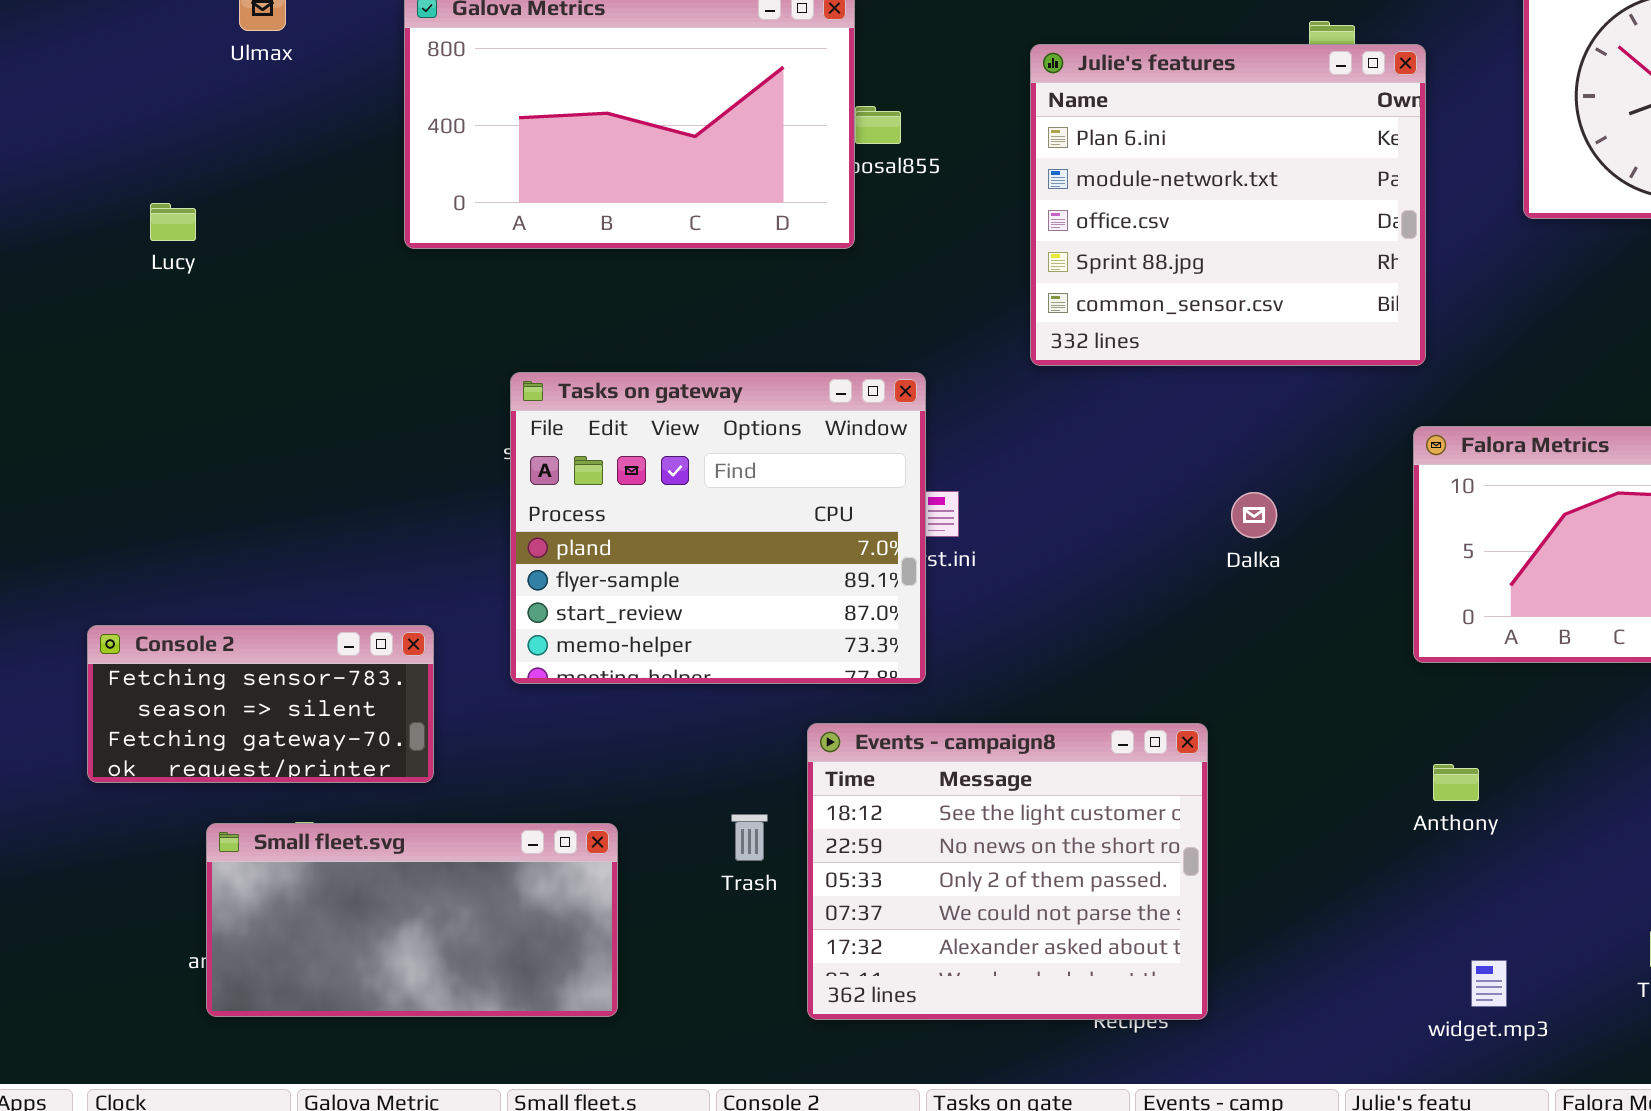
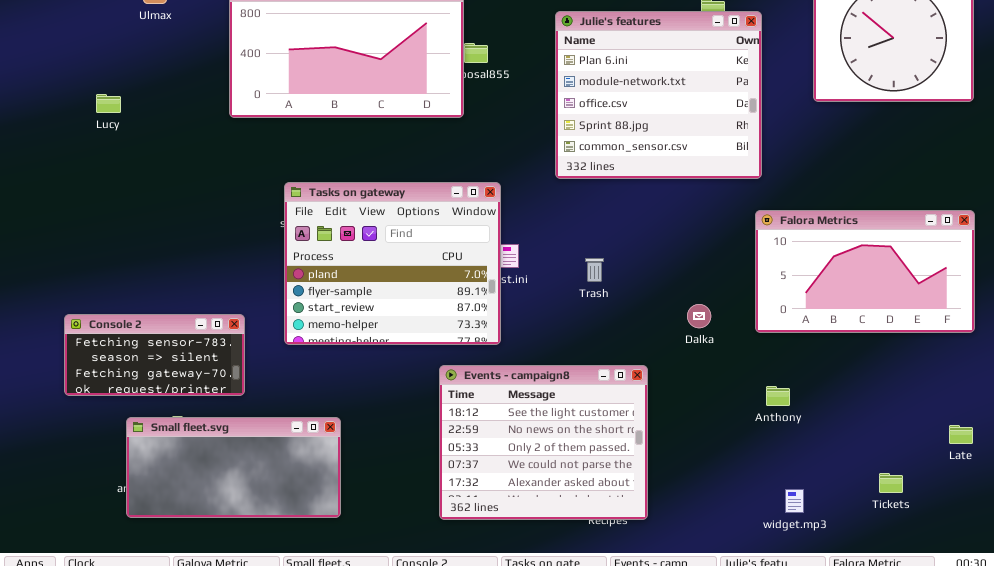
Dalka: [1231,492,1277,538] -> [687,304,711,328], moved
Trash: [731,814,768,861] -> [585,258,604,282], moved

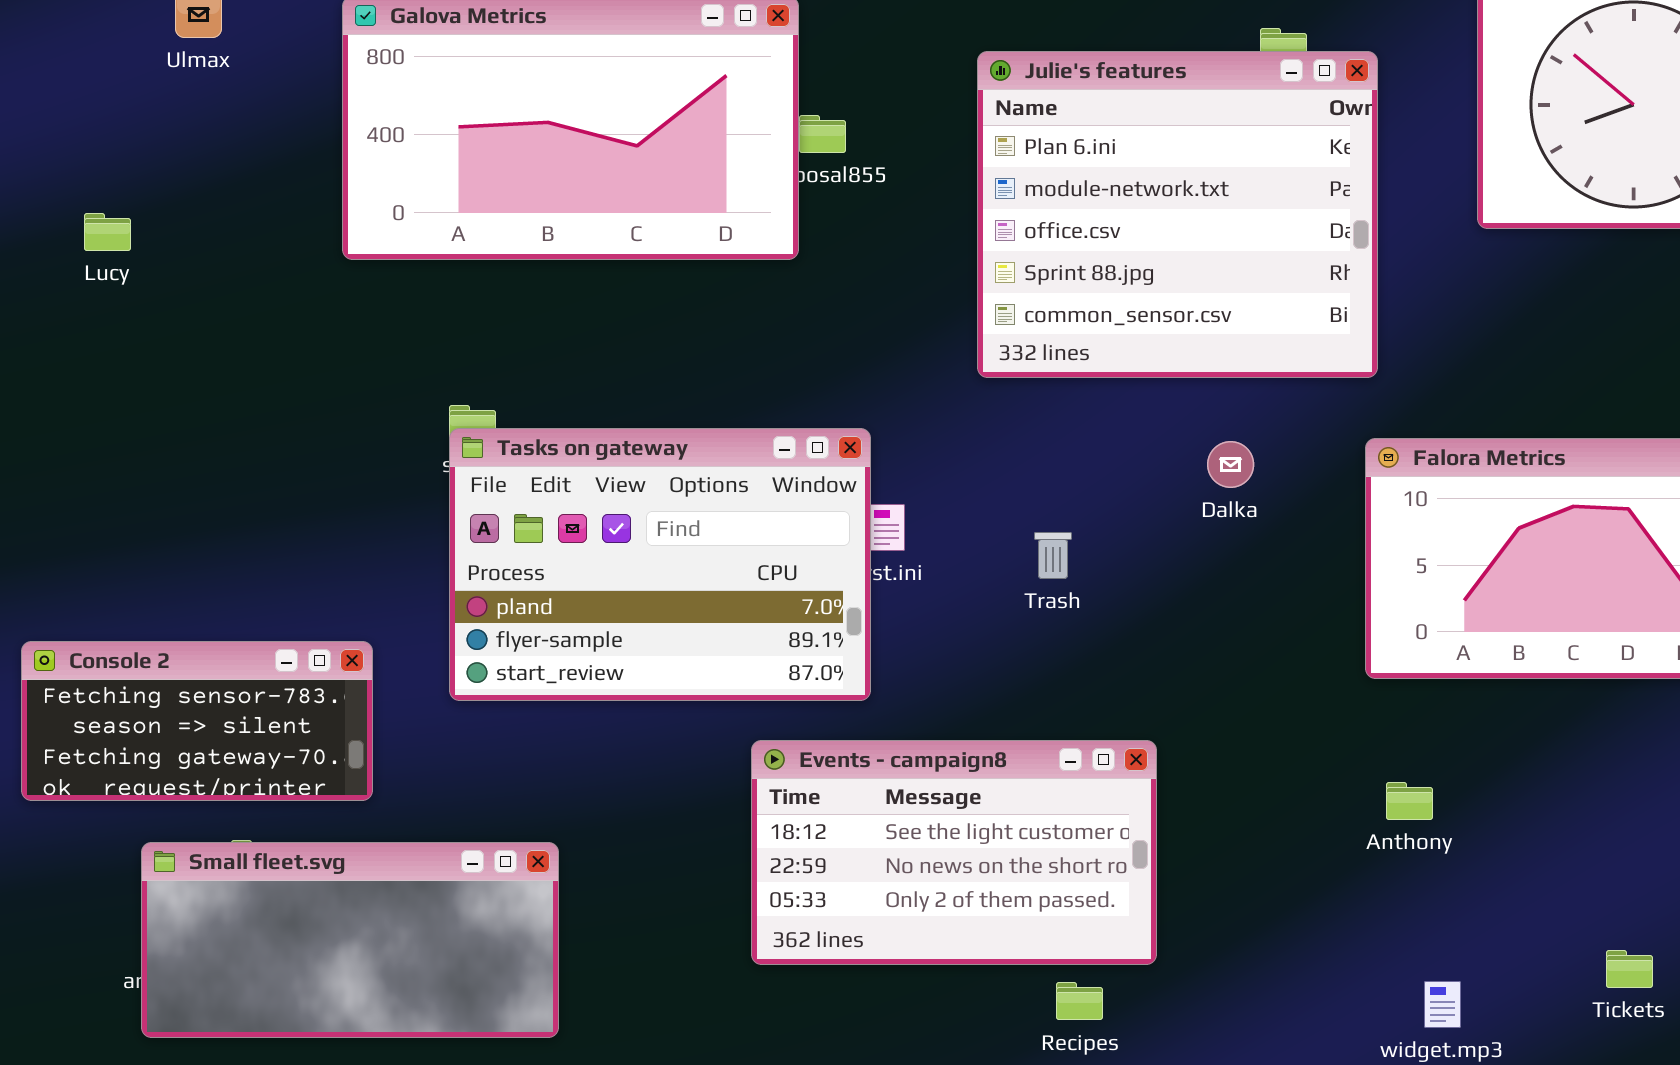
Tasks on gateway: [284,182,501,345] -> [449,428,871,701], resized
Dalka: [687,304,711,328] -> [1207,441,1254,488], moved
Events - campaign8: [439,365,648,520] -> [751,740,1157,965], resized

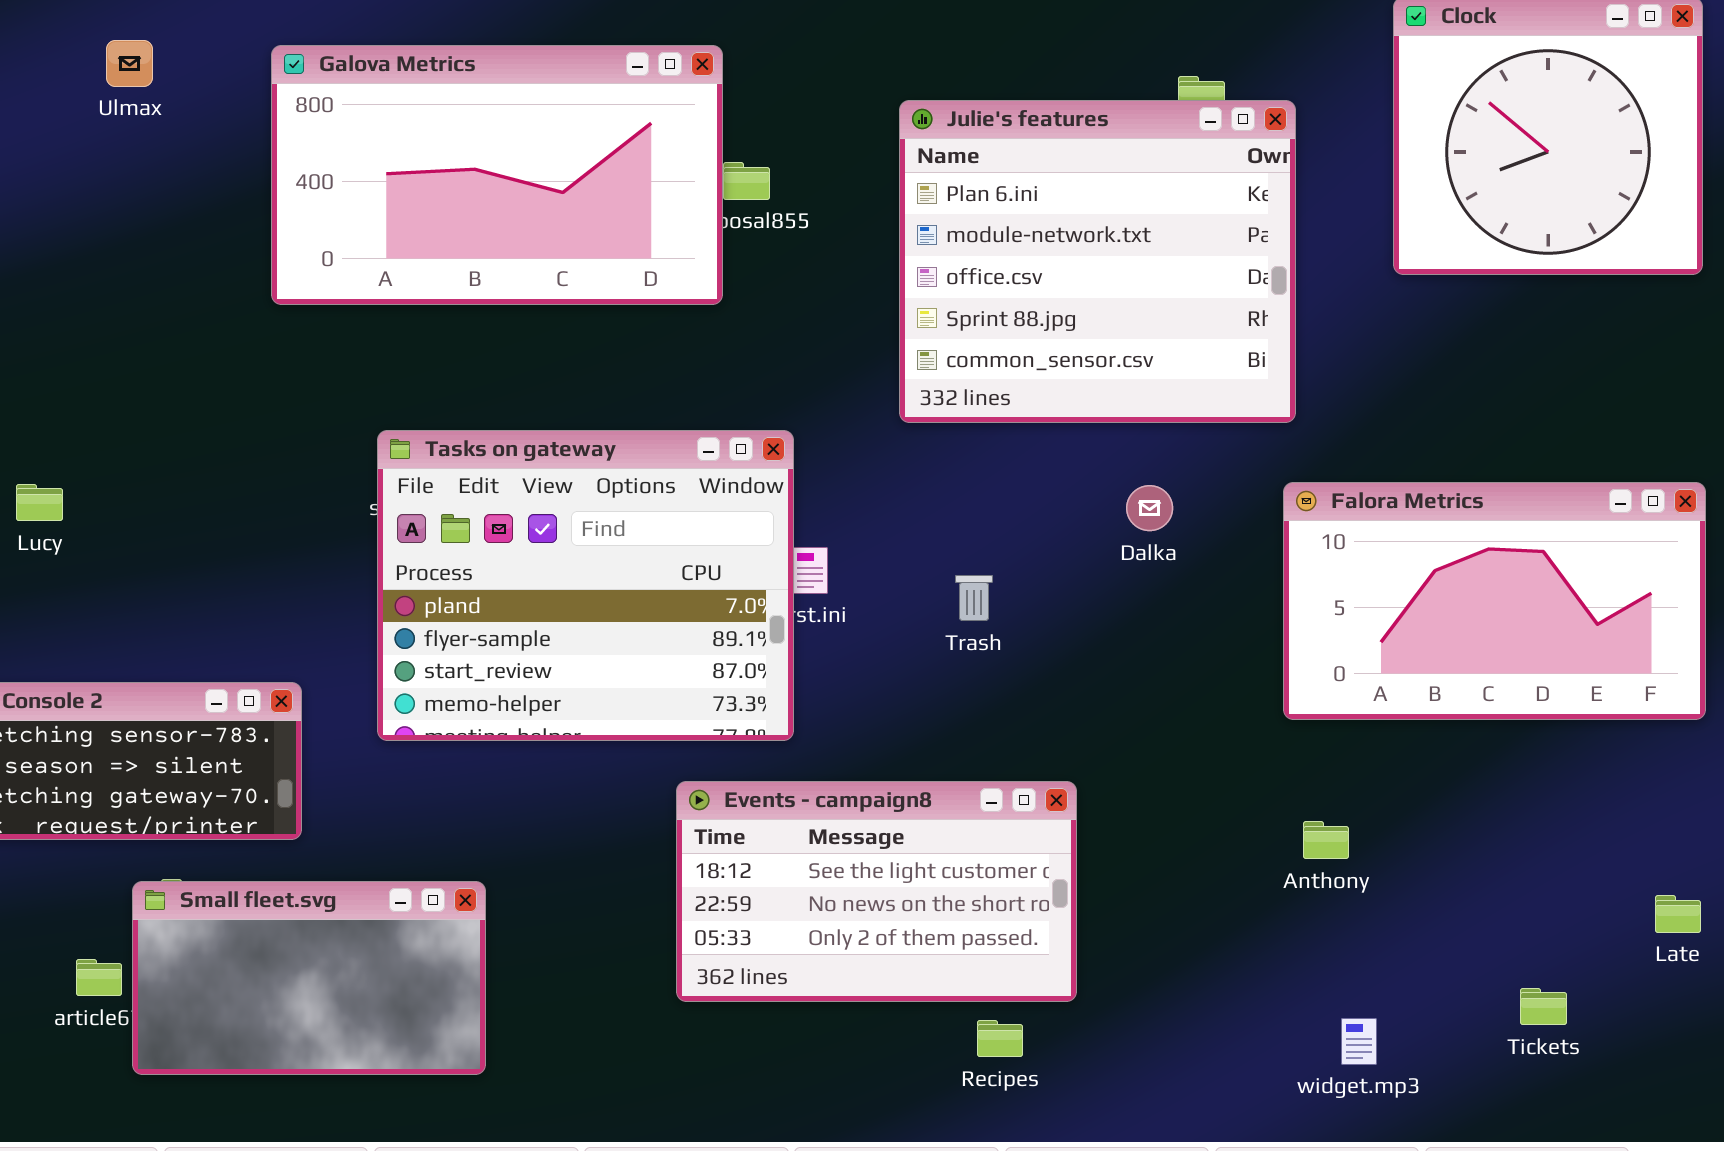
Lucy: [84,213,131,251] -> [16,484,63,521], moved
Tasks on gateway: [449,428,871,701] -> [377,430,794,741], resized
Small fleet.svg: [141,842,559,1038] -> [132,881,486,1075], resized

